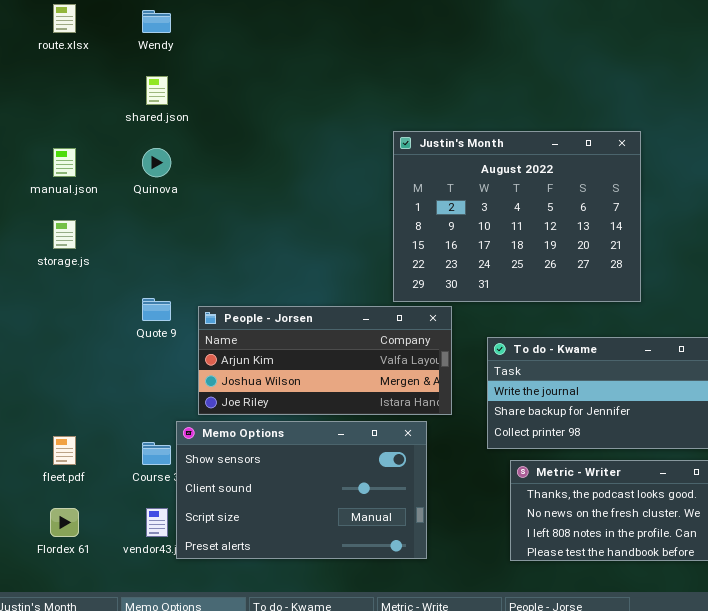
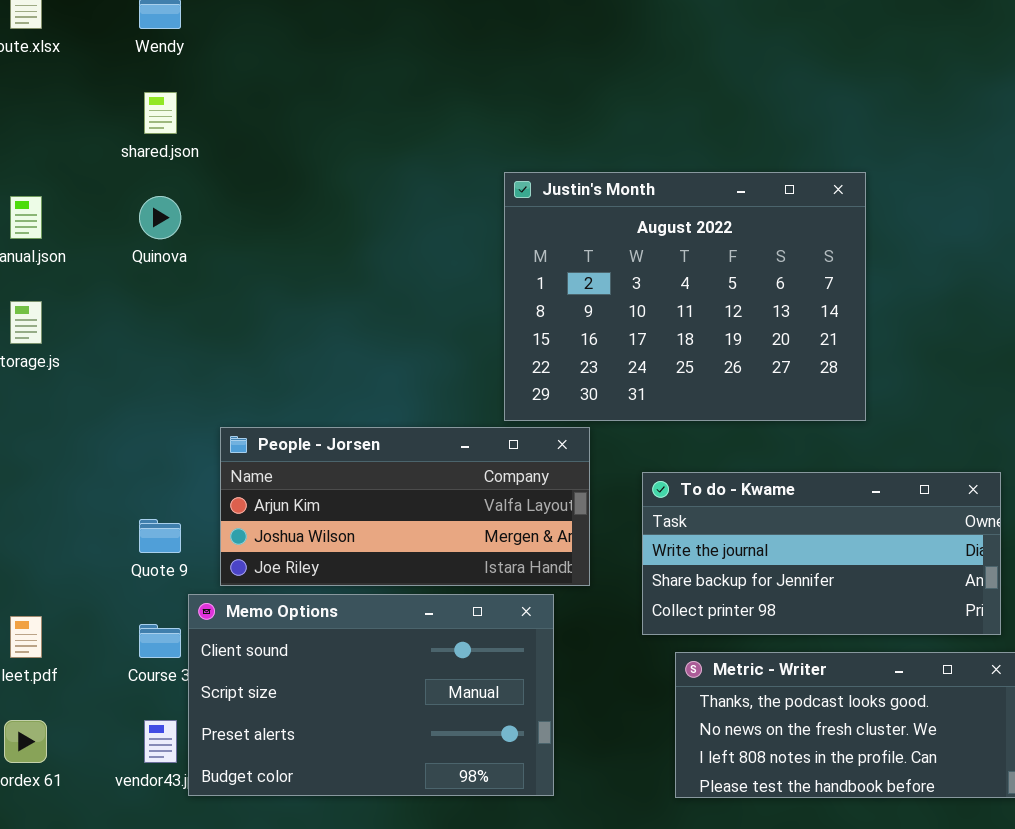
Quote 9: [142,298,171,321] -> [139,519,181,553], moved
Memo Options: [176,421,427,559] -> [188,594,554,796], scrolled down 1 row

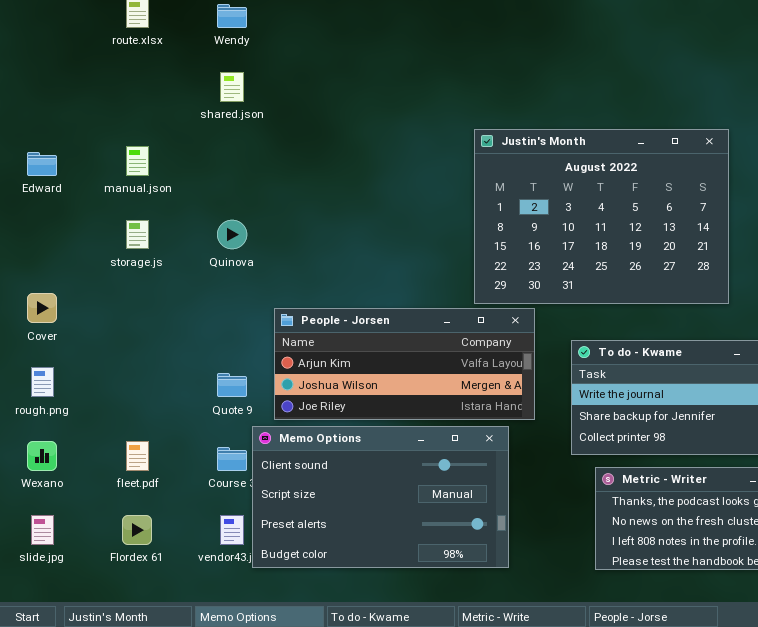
Quinova: [139,196,181,239] -> [217,220,247,249], moved

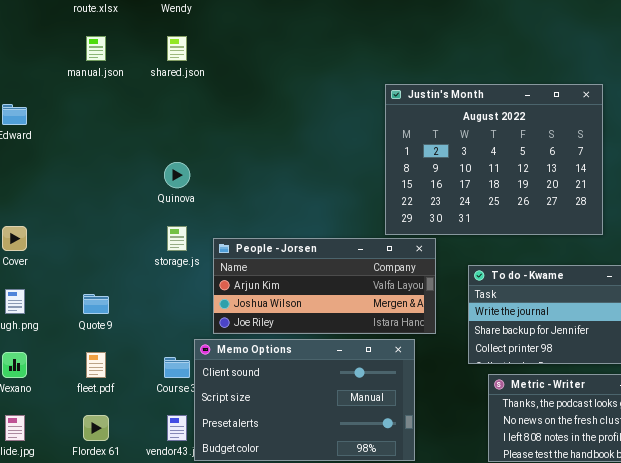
manual.json: [126,146,149,176] -> [86,36,106,61], moved
storage.js: [126,220,149,249] -> [167,226,187,251], moved
Quote 9: [217,373,247,397] -> [83,294,109,314], moved

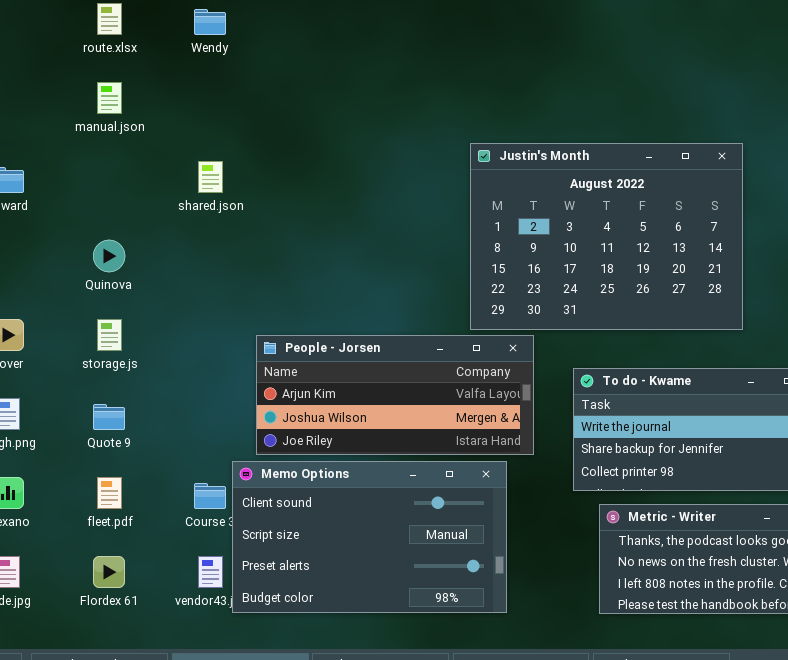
shared.json: [167,36,187,61] -> [198,161,223,193], moved
Quinova: [164,162,190,188] -> [93,240,125,272], moved
storage.js: [167,226,187,251] -> [97,319,122,351], moved

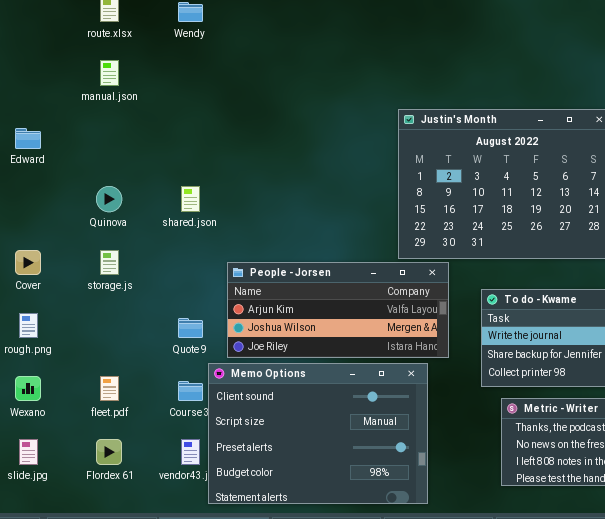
shared.json: [198,161,223,193] -> [181,186,200,212], moved
Quote 9: [93,404,125,430] -> [178,318,203,338], moved
Memo Options: [232,461,507,613] -> [208,363,428,504], resized

